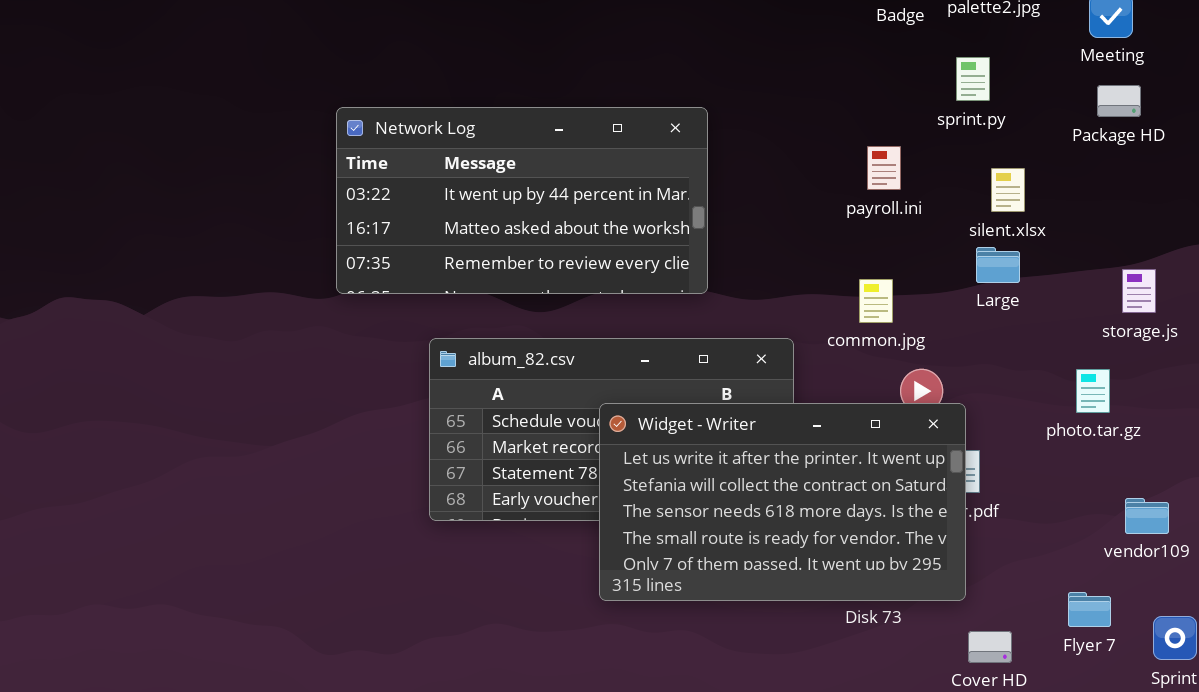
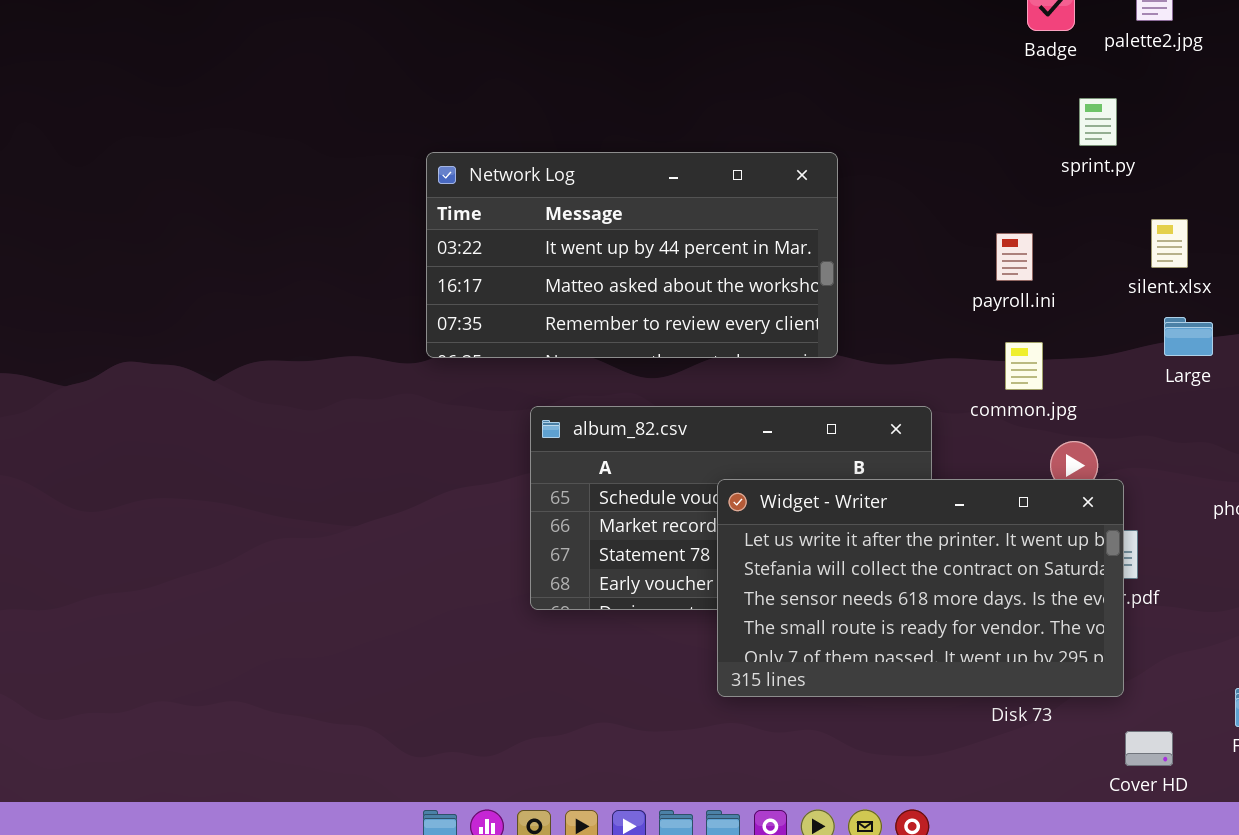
sprint.py: [956,57,990,101] -> [1079,98,1117,146], moved
payroll.ini: [867,146,901,190] -> [996,233,1033,281], moved
Large: [976,247,1020,283] -> [1164,317,1213,356], moved

